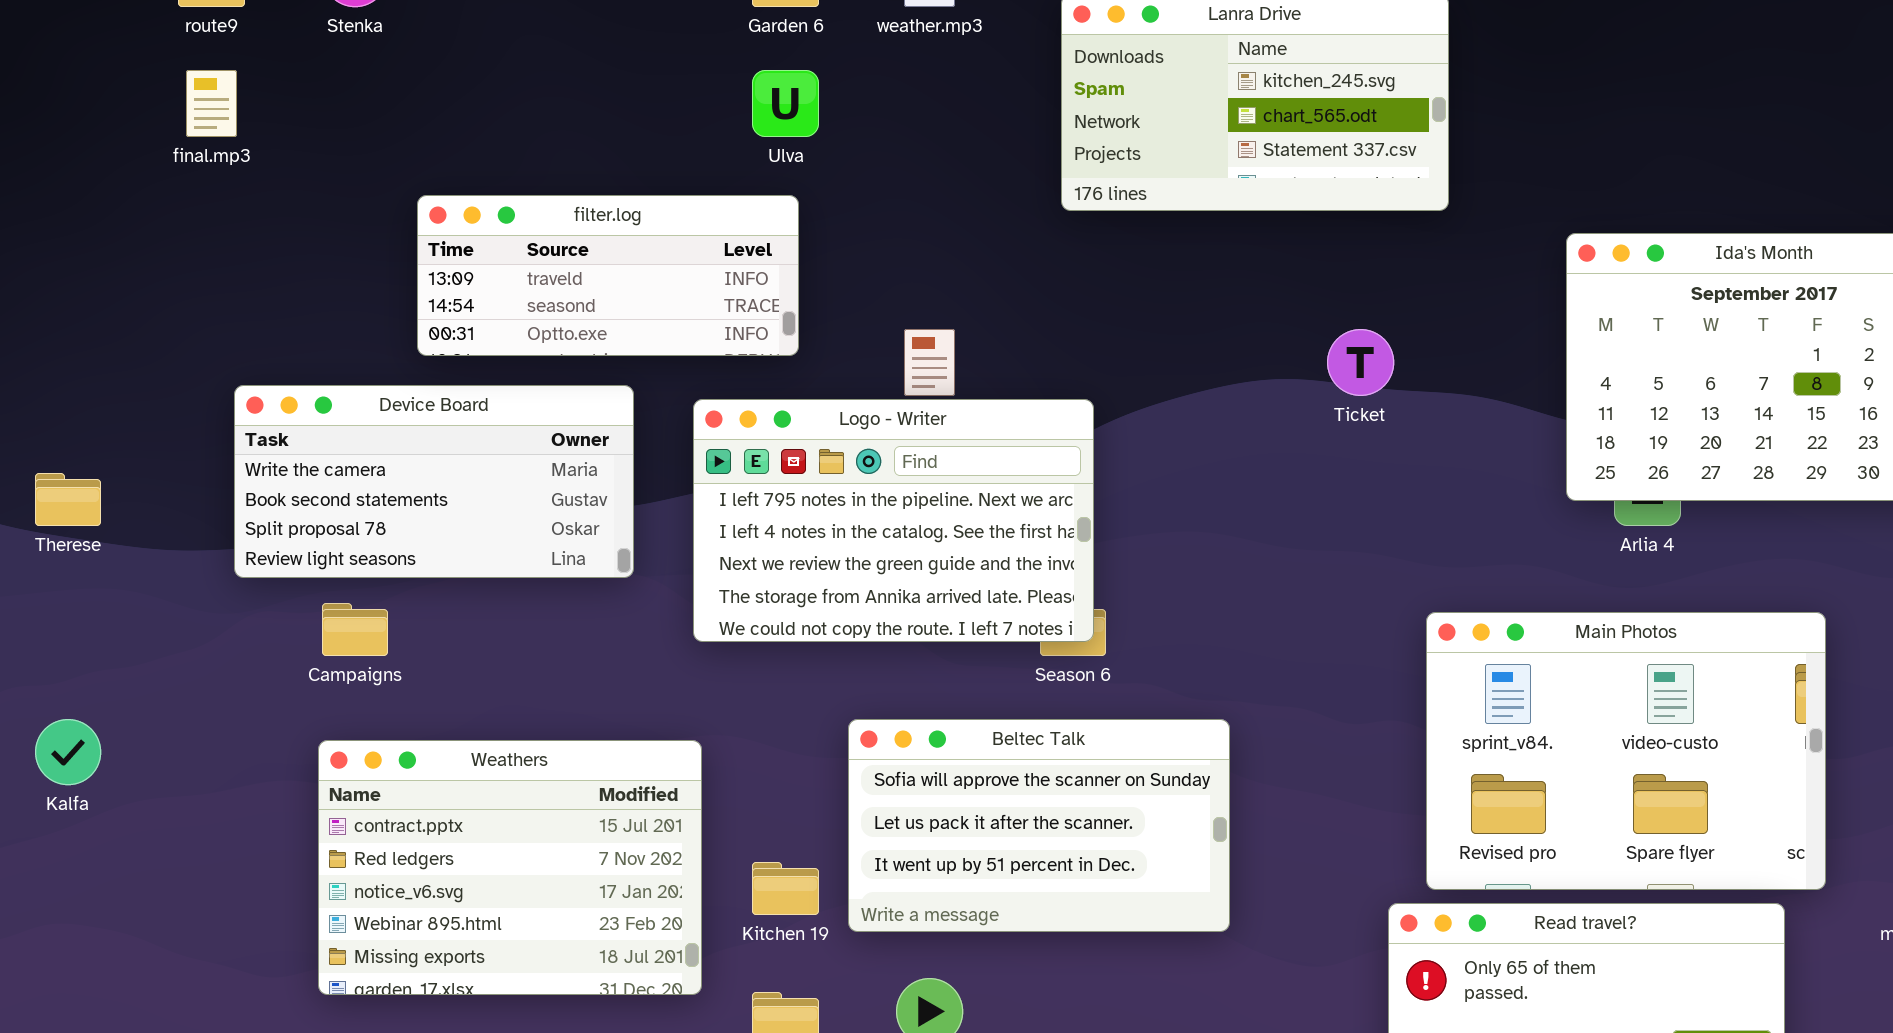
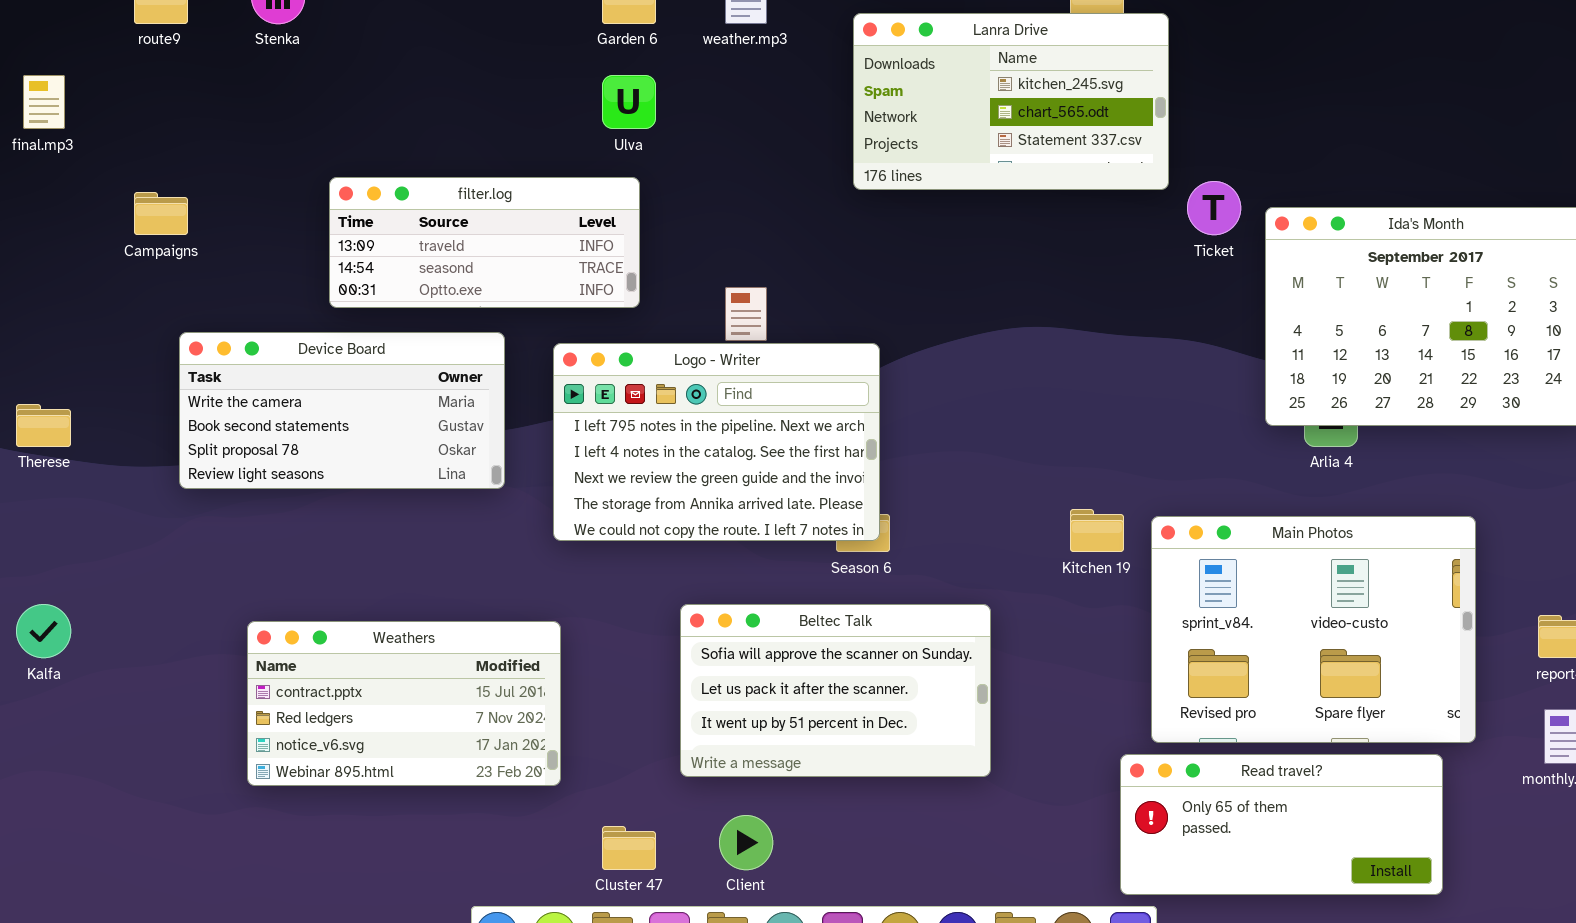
final.mp3: [186,70,237,137] -> [23,75,65,129], moved
Ticket: [1327,329,1394,396] -> [1187,181,1241,235], moved
Campaigns: [322,603,388,656] -> [134,192,188,235], moved
Weathers: [318,740,702,995] -> [247,621,561,786], resized
Kitchen 19: [752,862,819,915] -> [1070,509,1124,552], moved

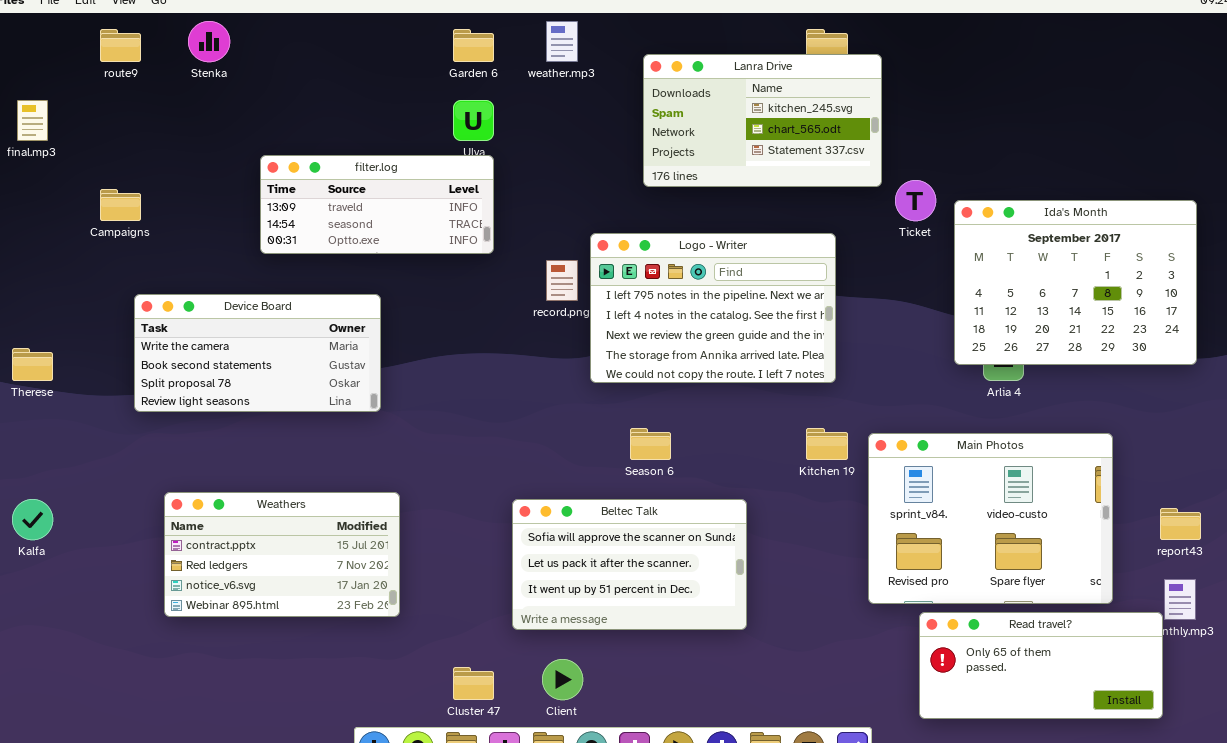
filter.log: [329,177,640,308] -> [260,155,494,254], moved
Logo - Writer: [553,343,880,541] -> [590,233,836,383], moved
Weathers: [247,621,561,786] -> [164,492,400,617], moved
Read travel?: [1120,754,1443,895] -> [919,612,1163,719], moved

